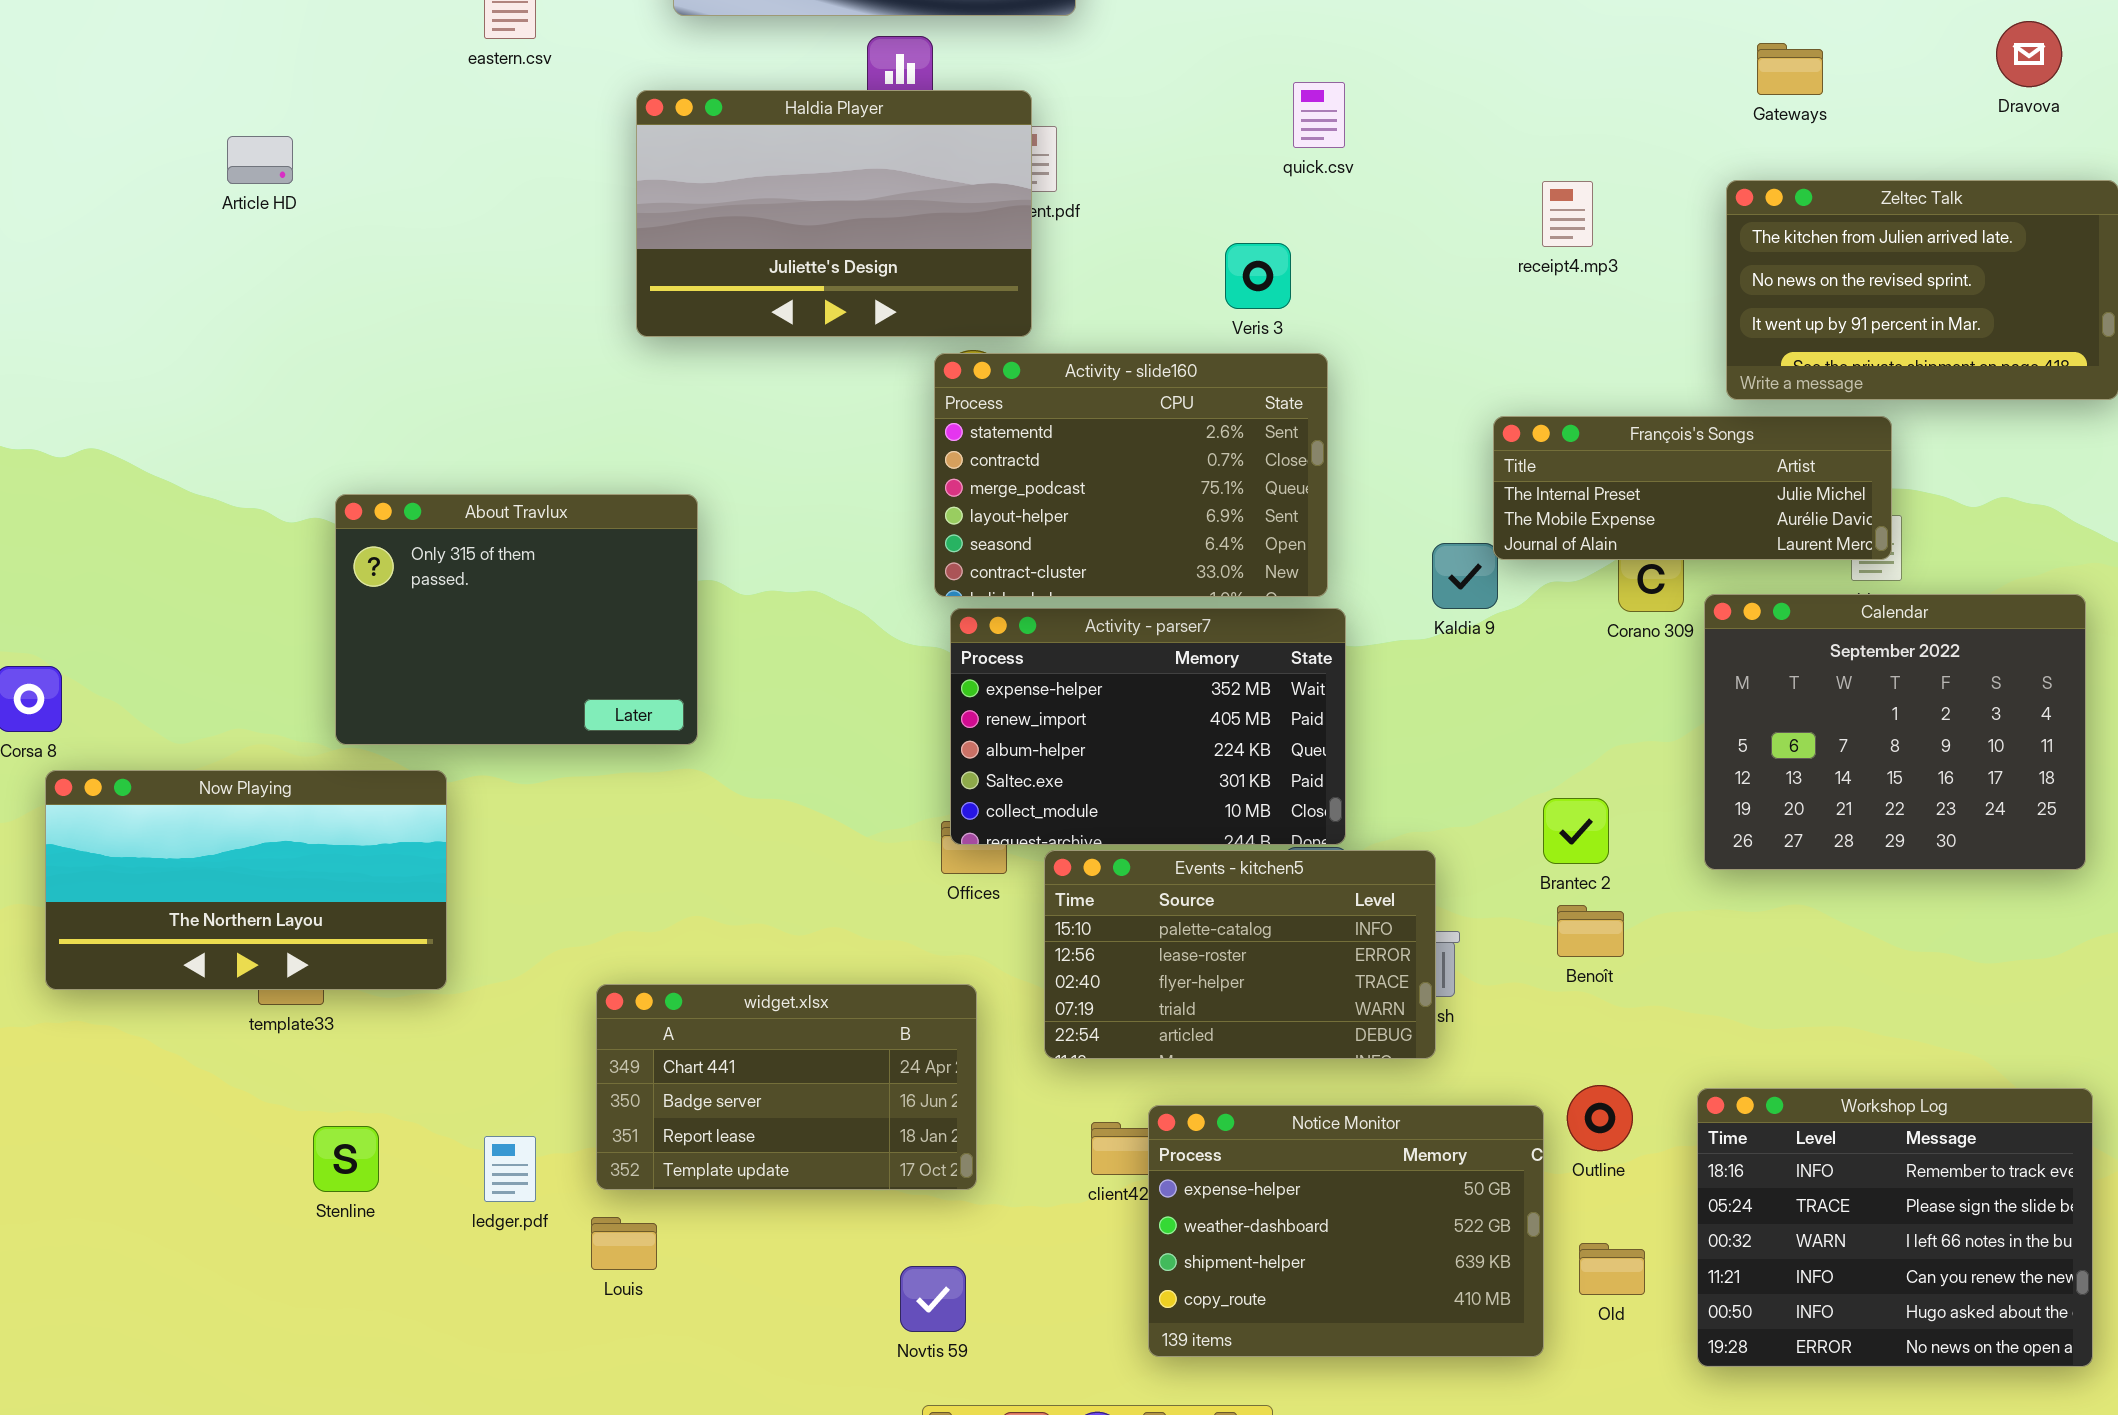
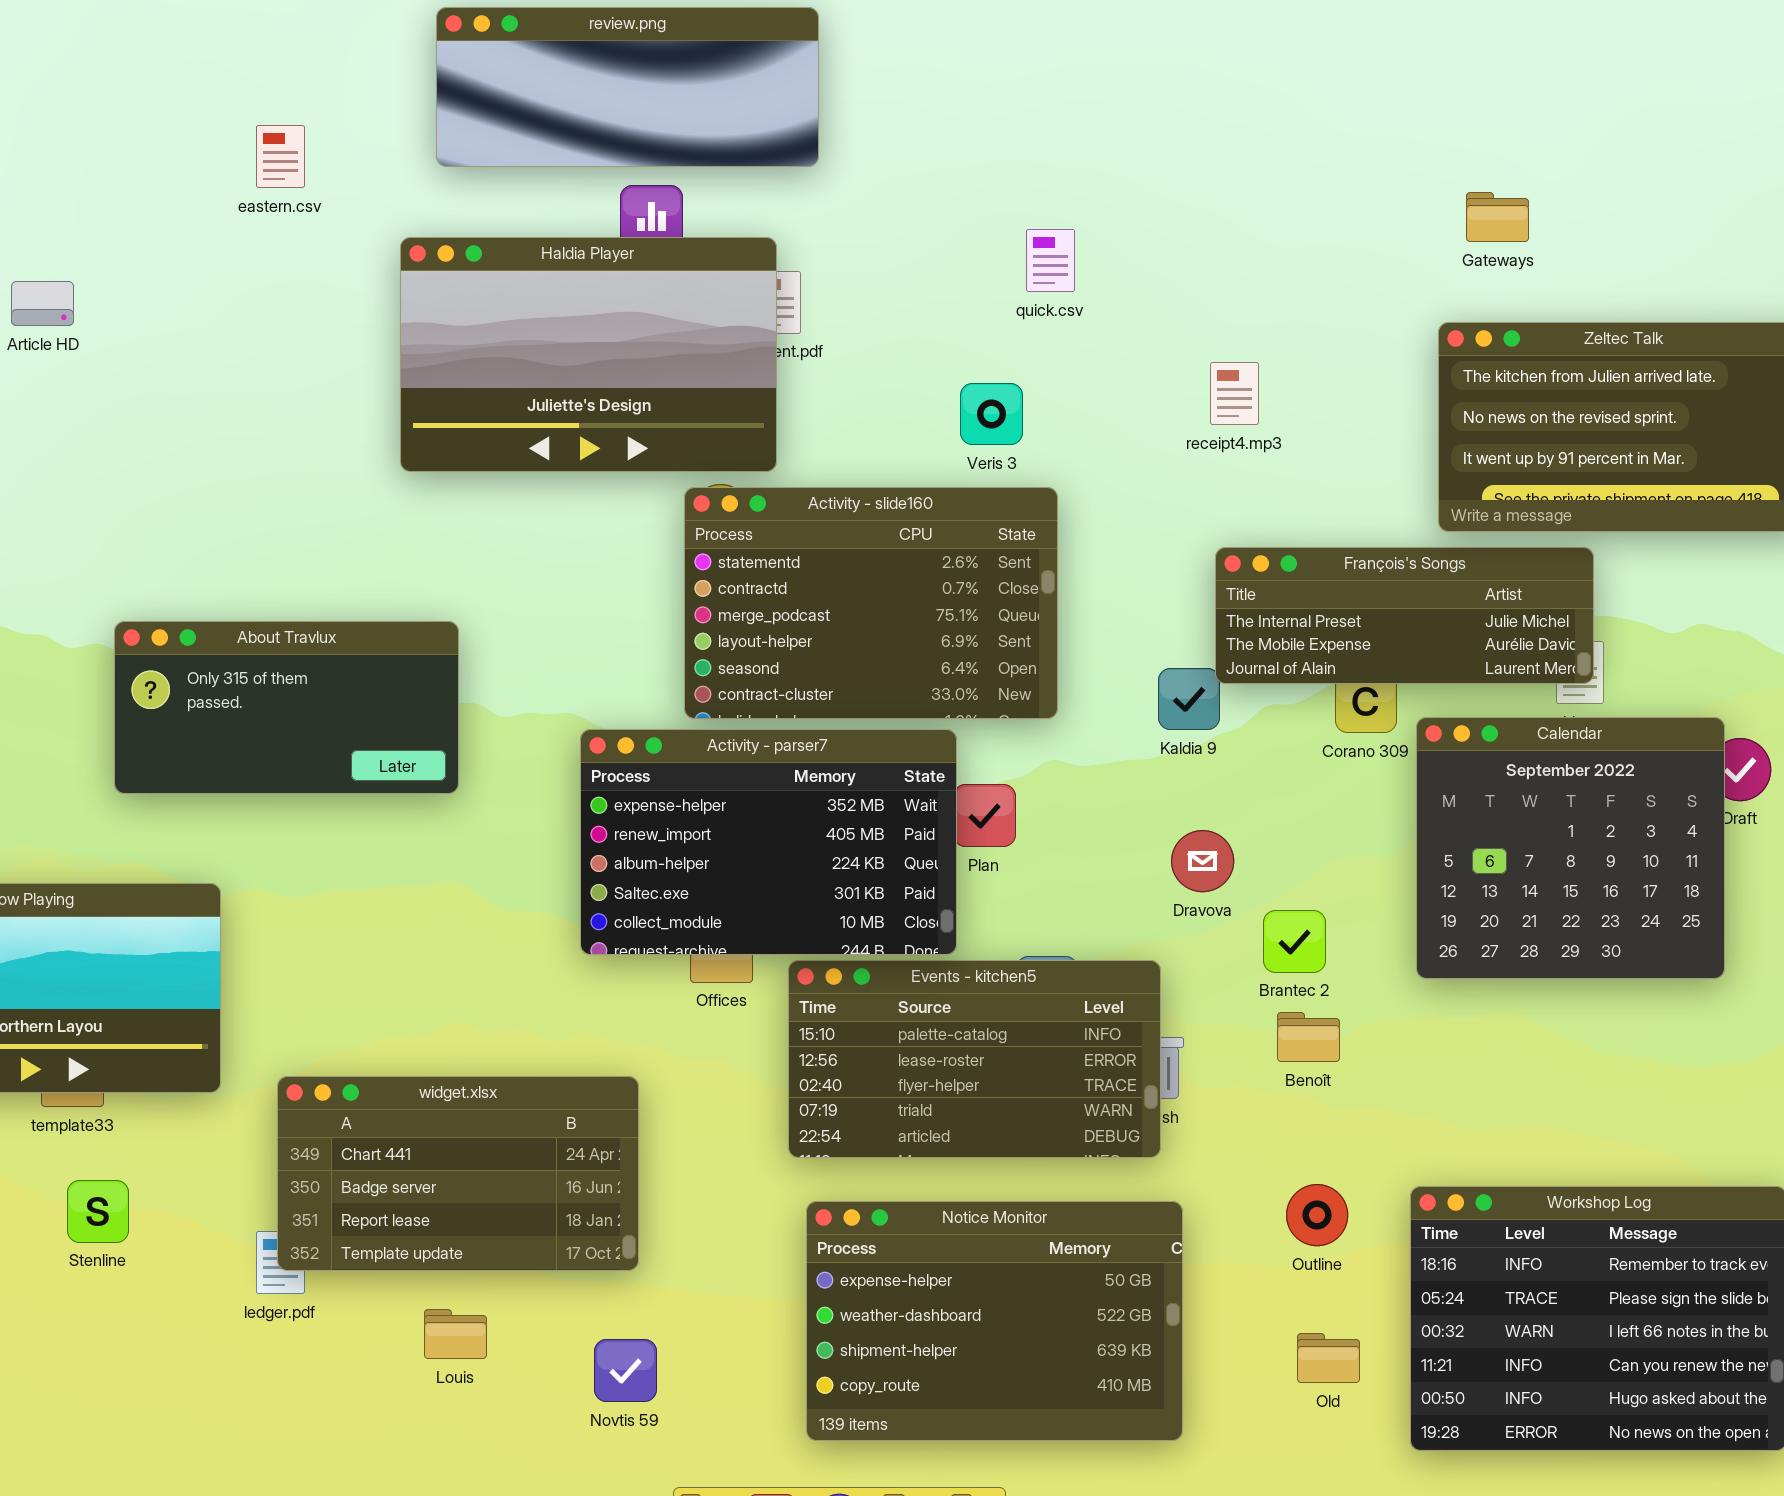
Dravova: [1996,21,2062,87] -> [1171,830,1234,892], moved
receipt4.mp3: [1542,181,1593,247] -> [1210,362,1259,425], moved
About Travlux: [335,494,698,745] -> [114,621,459,794], resized
Calendar: [1704,594,2086,870] -> [1416,717,1725,979], resized
Activity - parser7: [950,608,1346,845] -> [580,729,957,955], moved
widget.xlsx: [596,984,977,1190] -> [277,1076,639,1271], moved
Notice Monitor: [1148,1105,1544,1357] -> [806,1201,1183,1441], moved
Stenline: [313,1126,379,1192] -> [67,1180,129,1243], moved
Louis: [591,1217,657,1270] -> [424,1309,487,1359], moved
Novtis 59: [900,1266,966,1332] -> [594,1339,657,1402], moved

